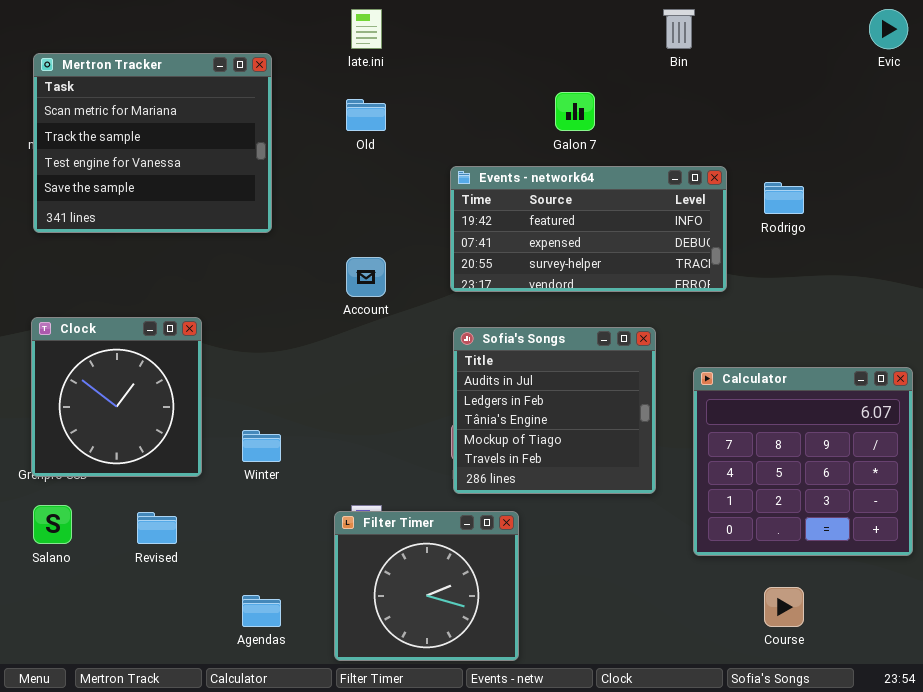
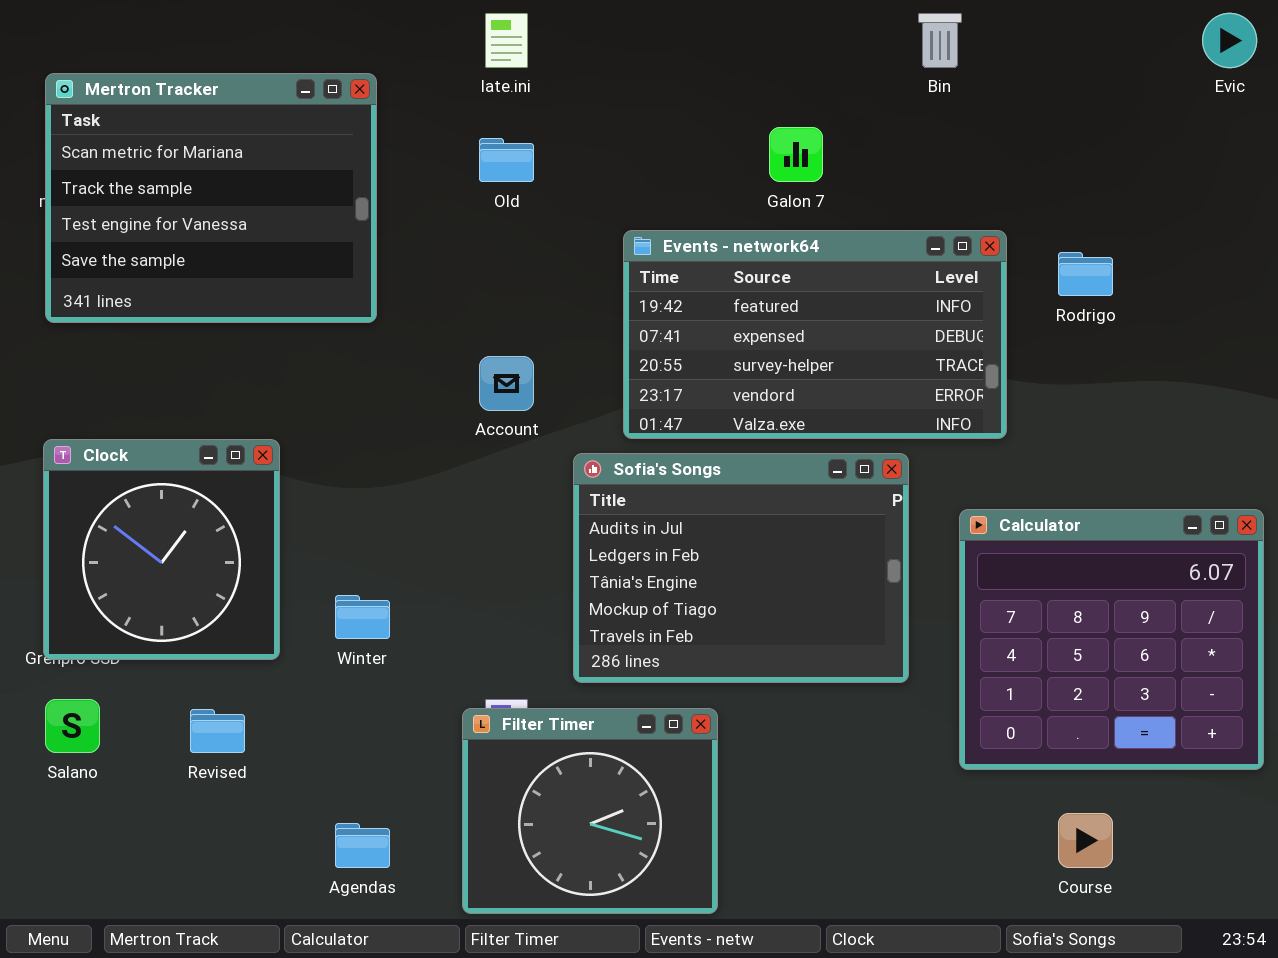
Events - network64: [450,166,727,292] -> [623,230,1007,439], resized
Sofia's Songs: [453,327,656,494] -> [573,453,909,683], resized

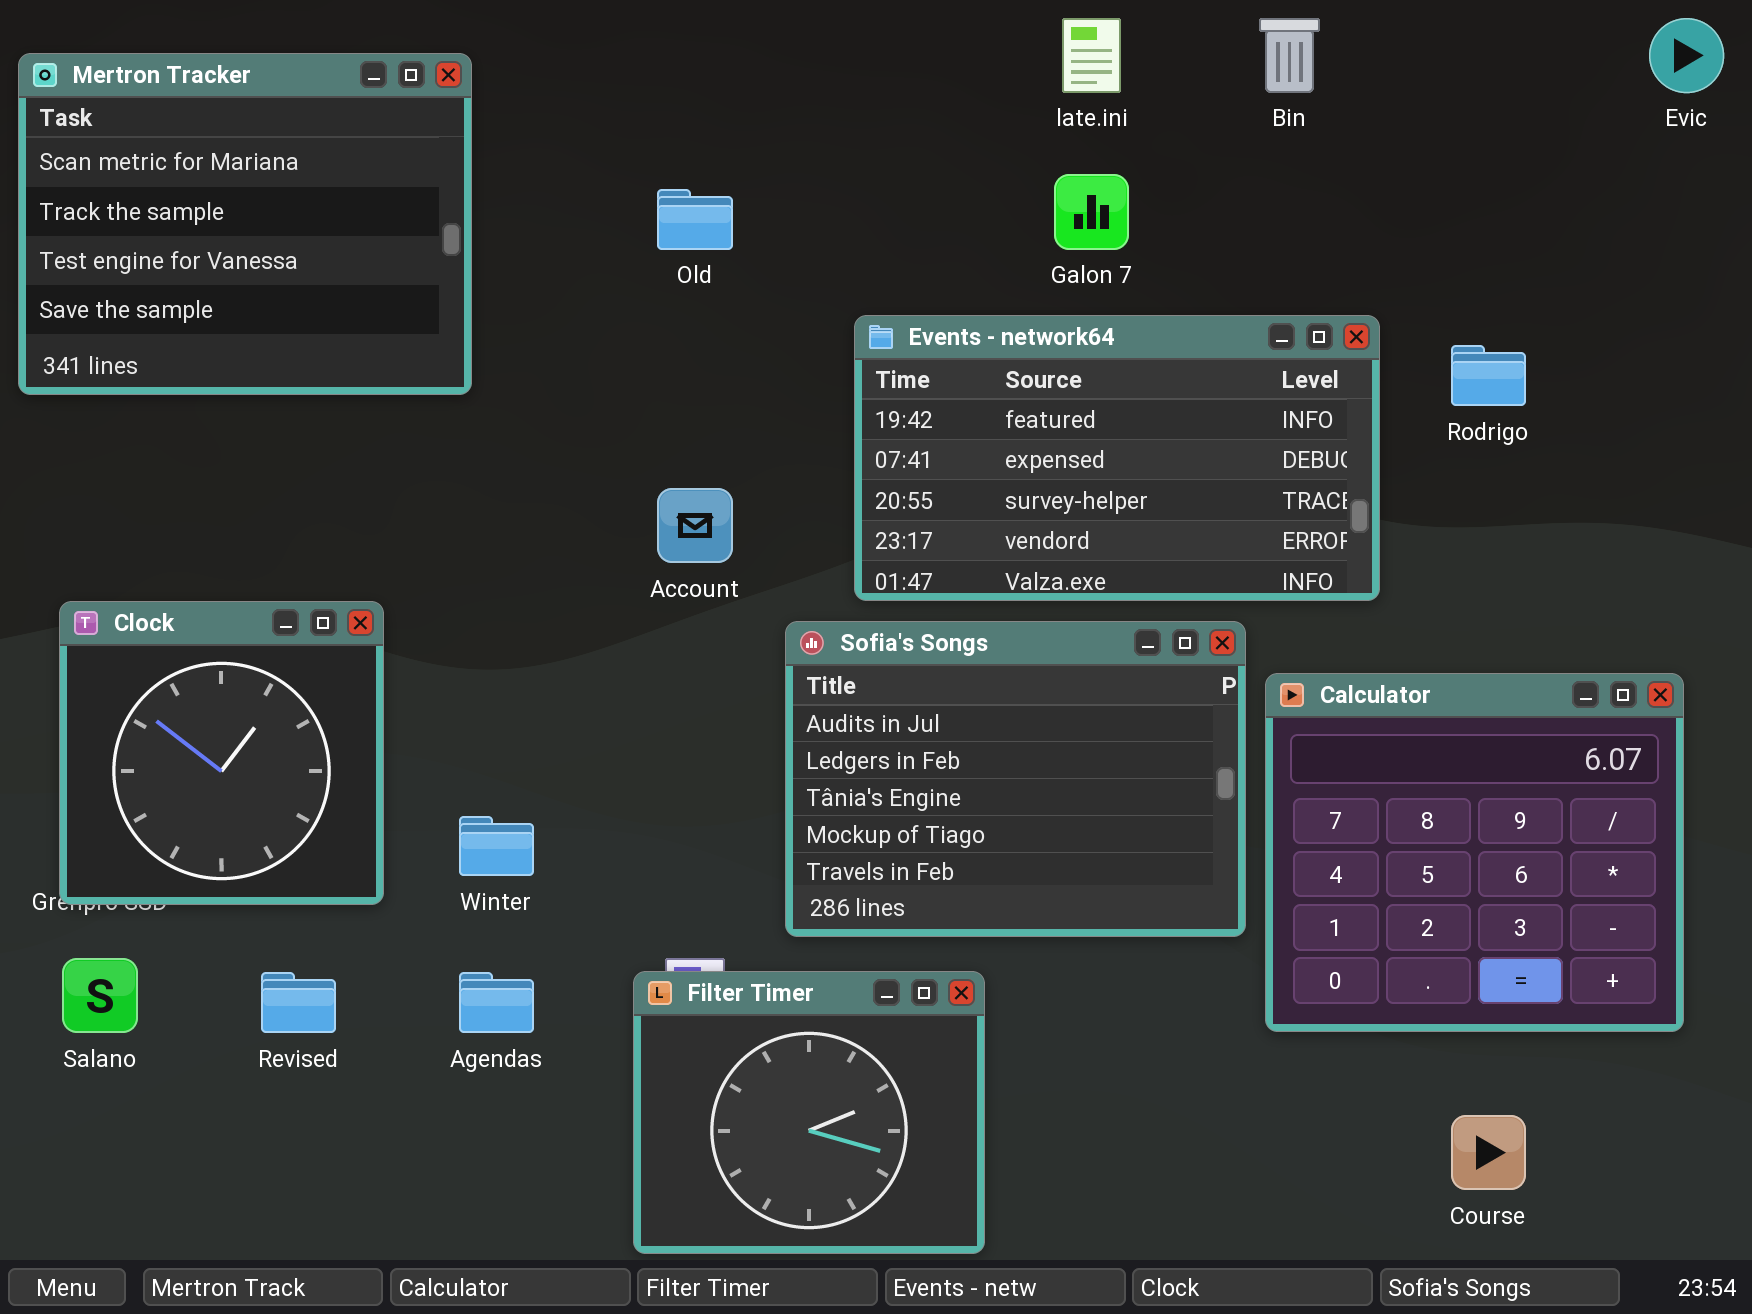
late.ini: [485,13,528,68] -> [1062,18,1121,93], moved
Mertron Tracker: [45,73,377,323] -> [18,53,472,395], moved
Calculator: [959,509,1264,770] -> [1265,673,1684,1032], moved
Agendas: [335,823,390,868] -> [459,972,534,1033], moved

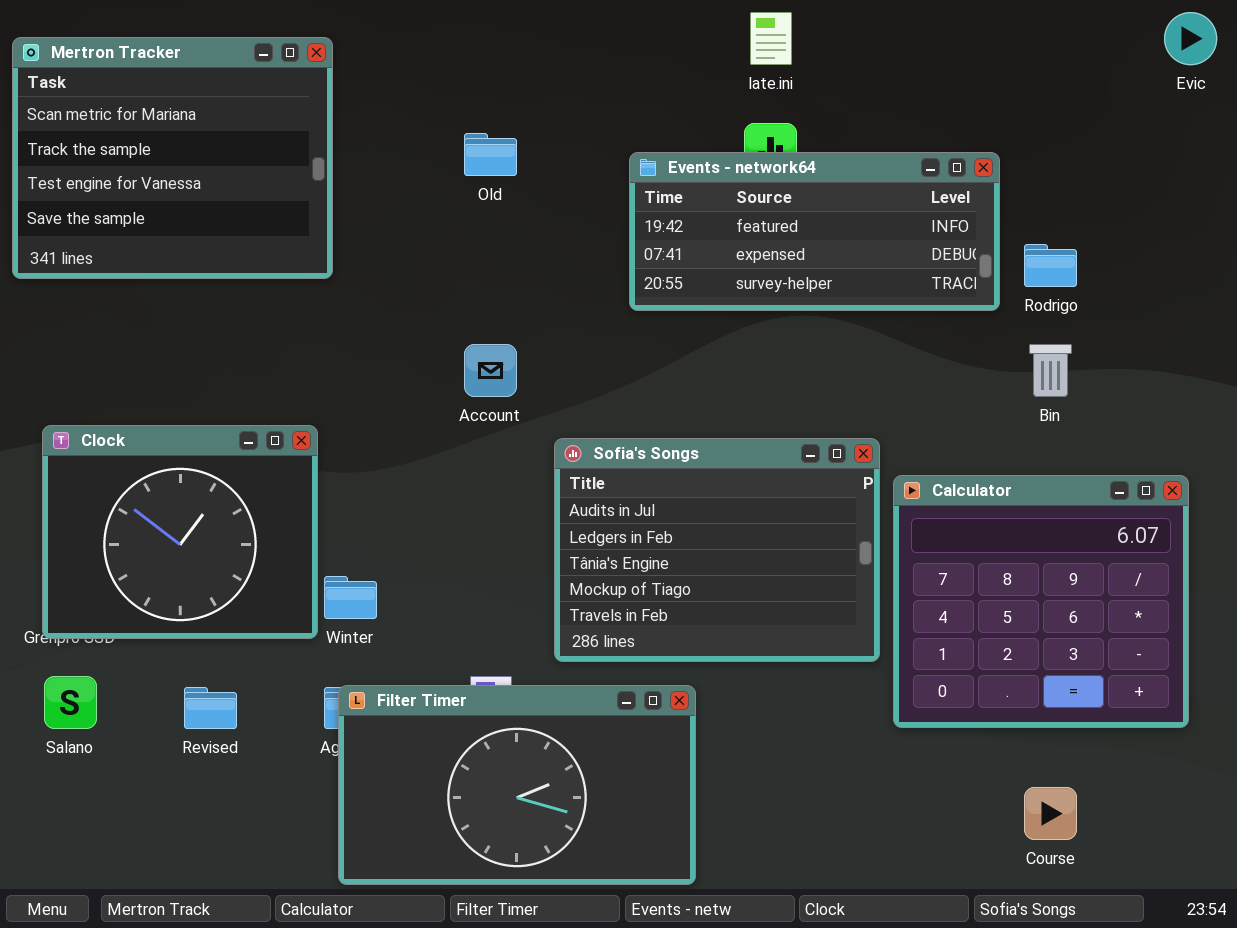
Bin: [1259,18,1320,93] -> [1029,344,1072,397], moved
Events - network64: [854,315,1380,601] -> [629,152,1000,311], moved, resized
Clock: [59,601,384,905] -> [42,425,318,639], resized
Filter Timer: [633,971,985,1254] -> [338,685,696,885], resized

